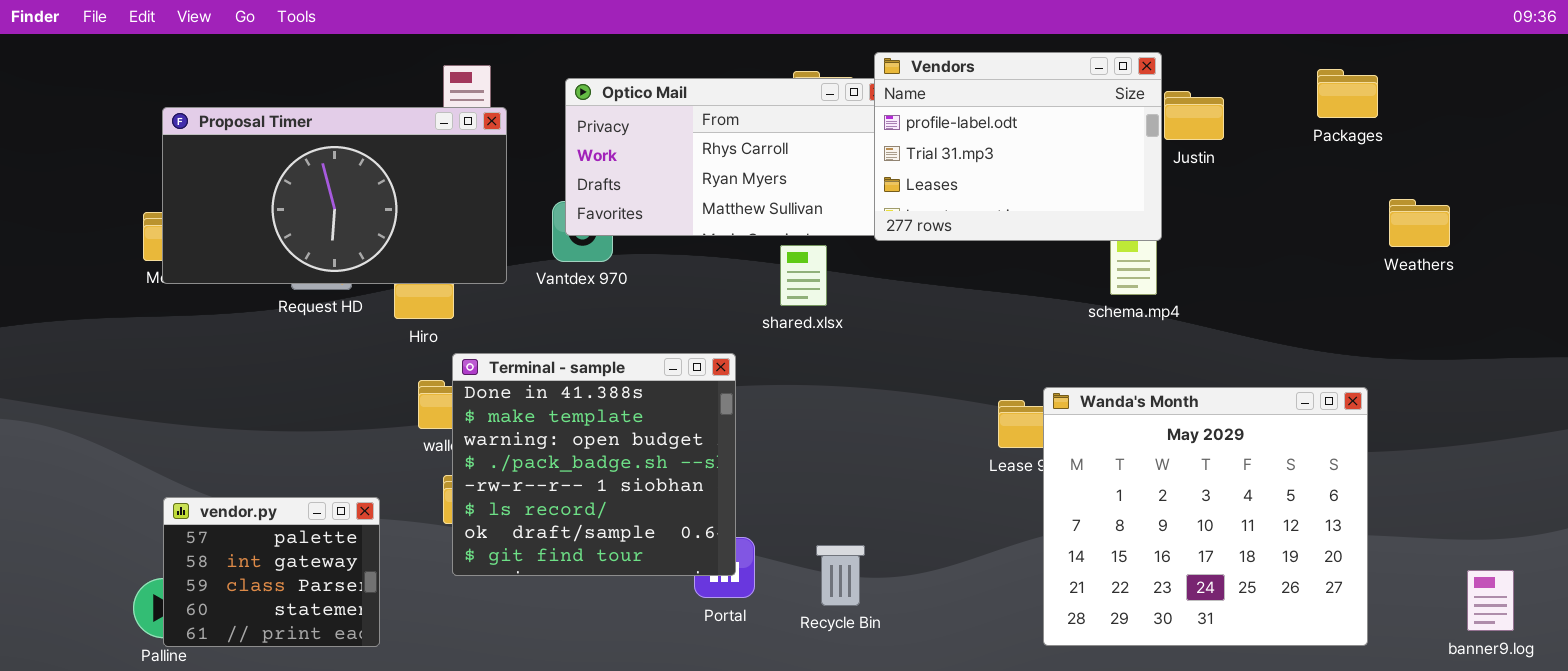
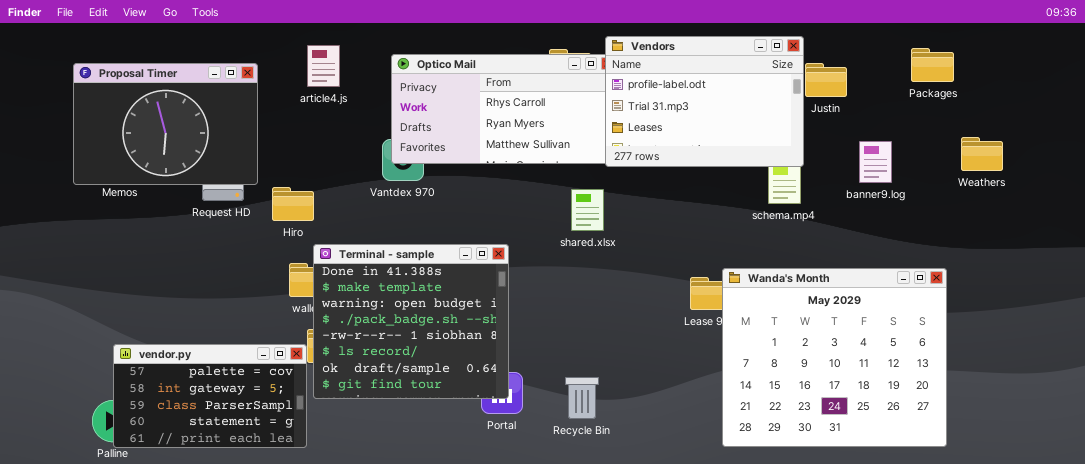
Proposal Timer: [162,107,507,284] -> [73,63,258,185], moved, resized
shared.xlsx: [780,245,827,306] -> [571,189,604,231], moved
vendor.py: [163,497,380,647] -> [113,344,307,448], resized
banner9.log: [1467,570,1514,631] -> [859,141,892,183], moved

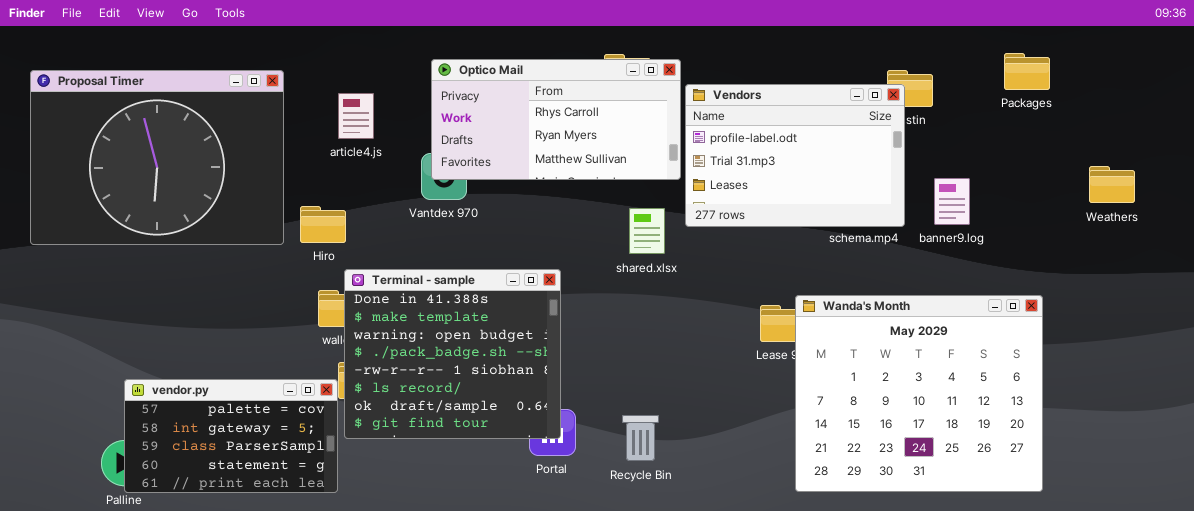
Vendors: [605,36,804,167] -> [685,84,905,227], moved
article4.js: [307,45,340,87] -> [338,93,374,139], moved
Proposal Timer: [73,63,258,185] -> [30,70,284,245], resized
Weathers: [961,137,1003,171] -> [1089,166,1135,203], moved
banner9.log: [859,141,892,183] -> [934,178,970,225], moved

